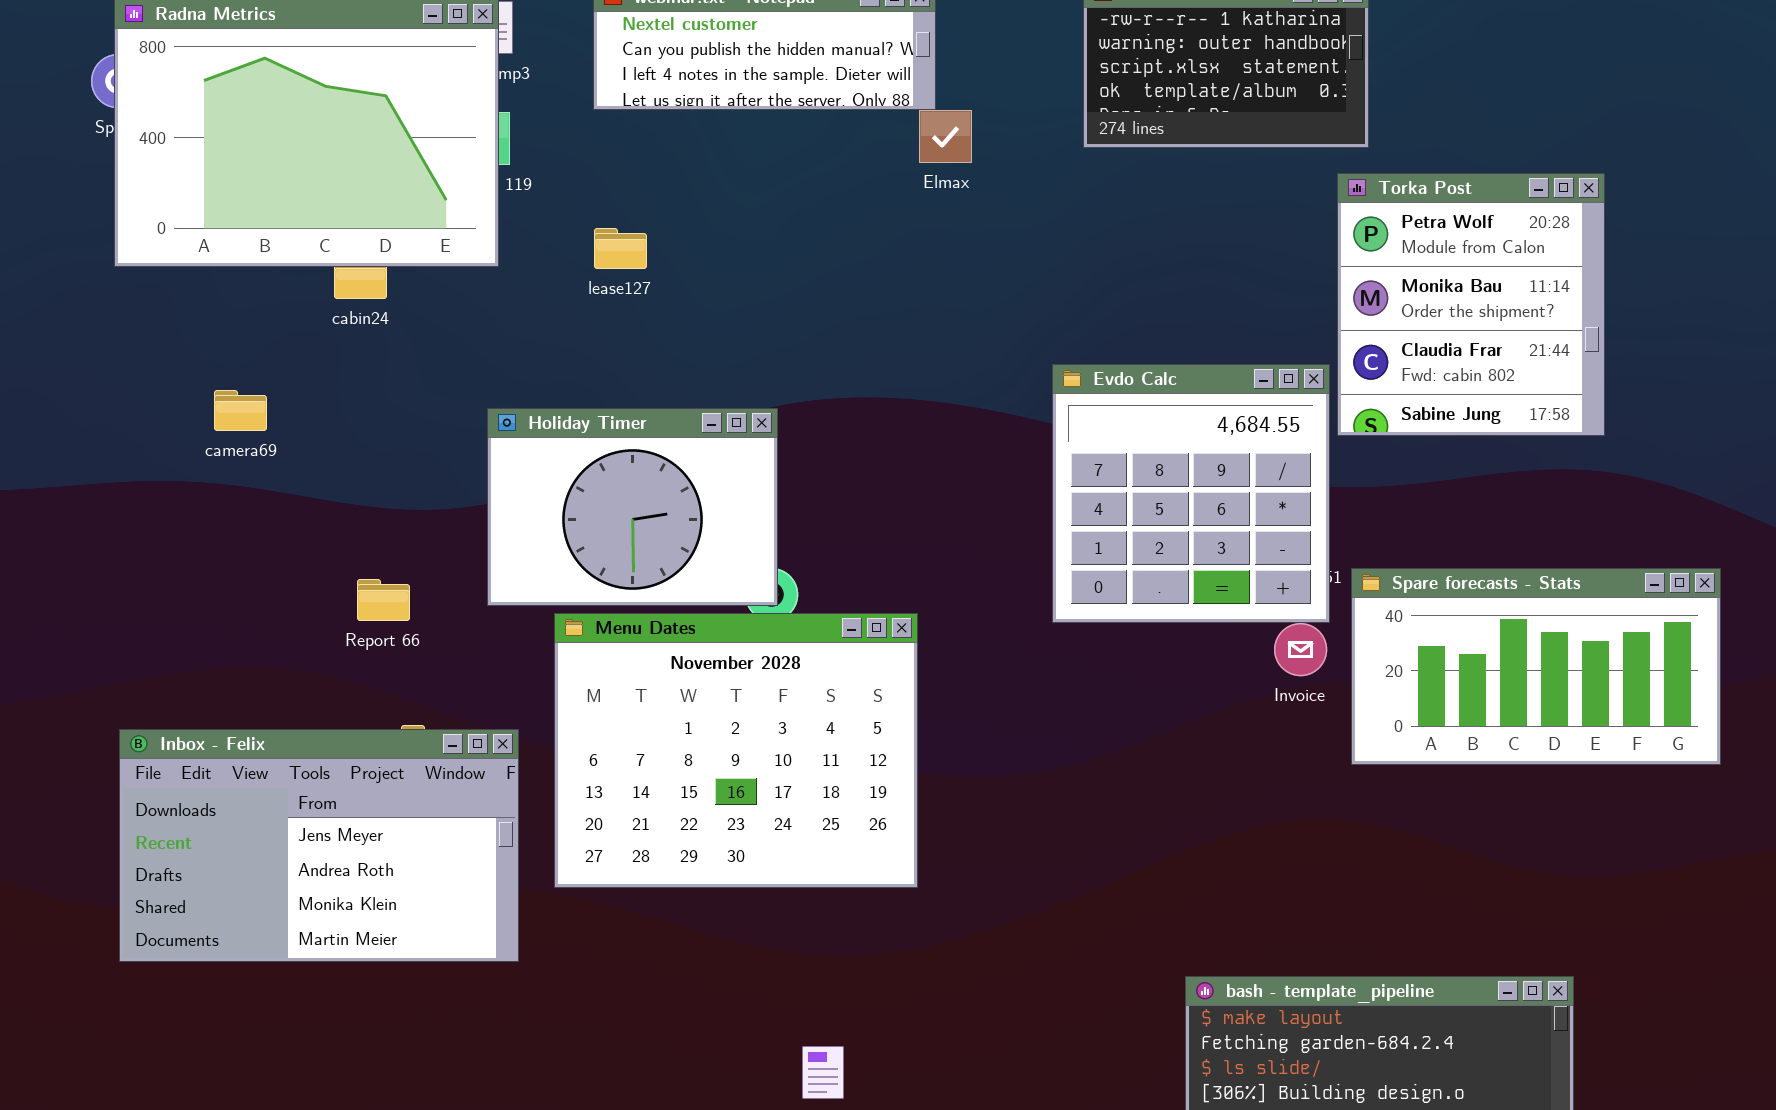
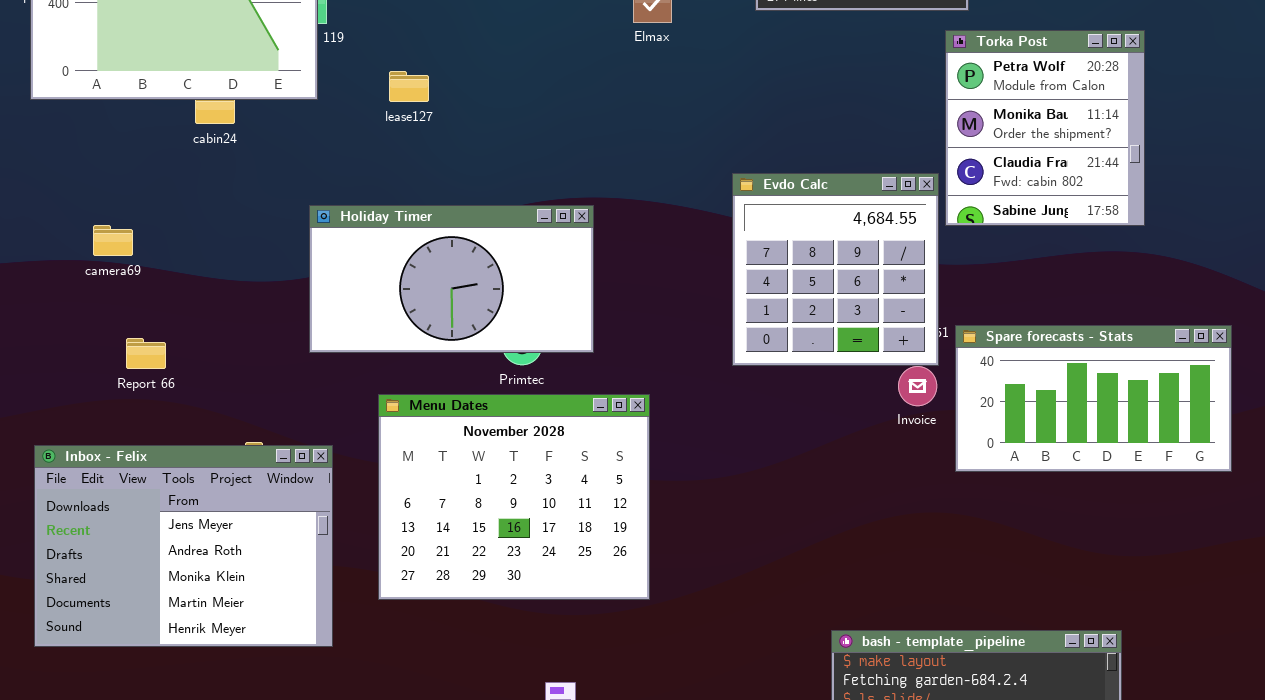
camera69: [214,390,267,431] -> [93,225,133,256], moved
Holiday Timer: [487,408,778,606] -> [309,205,594,353], resized
Report 66: [357,579,410,621] -> [126,338,166,369], moved
Menu Dates: [554,613,918,888] -> [378,394,650,600], moved
Inbox - Felix: [119,729,519,962] -> [34,445,333,647], resized

